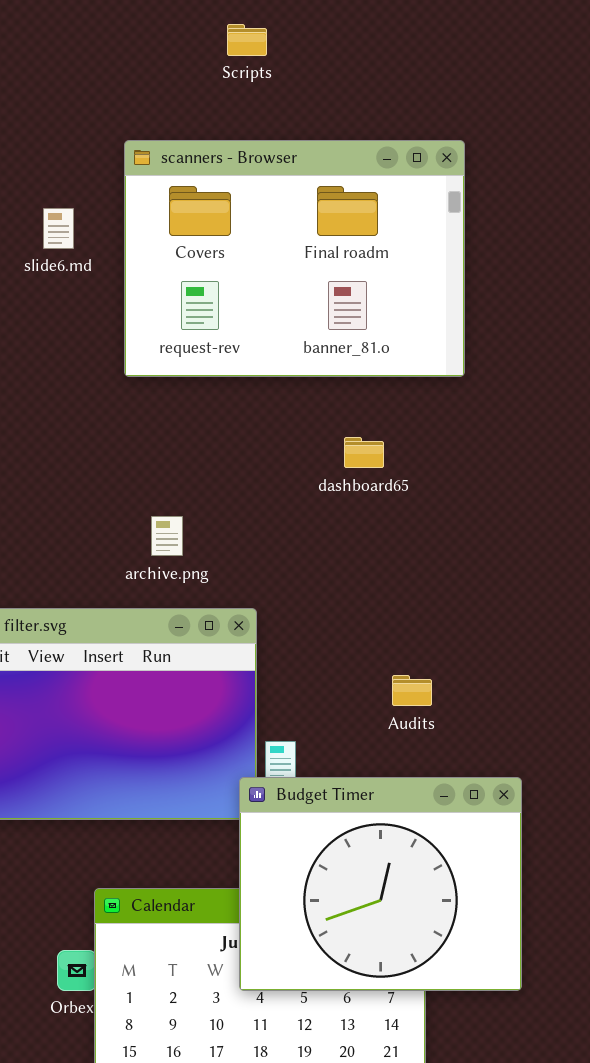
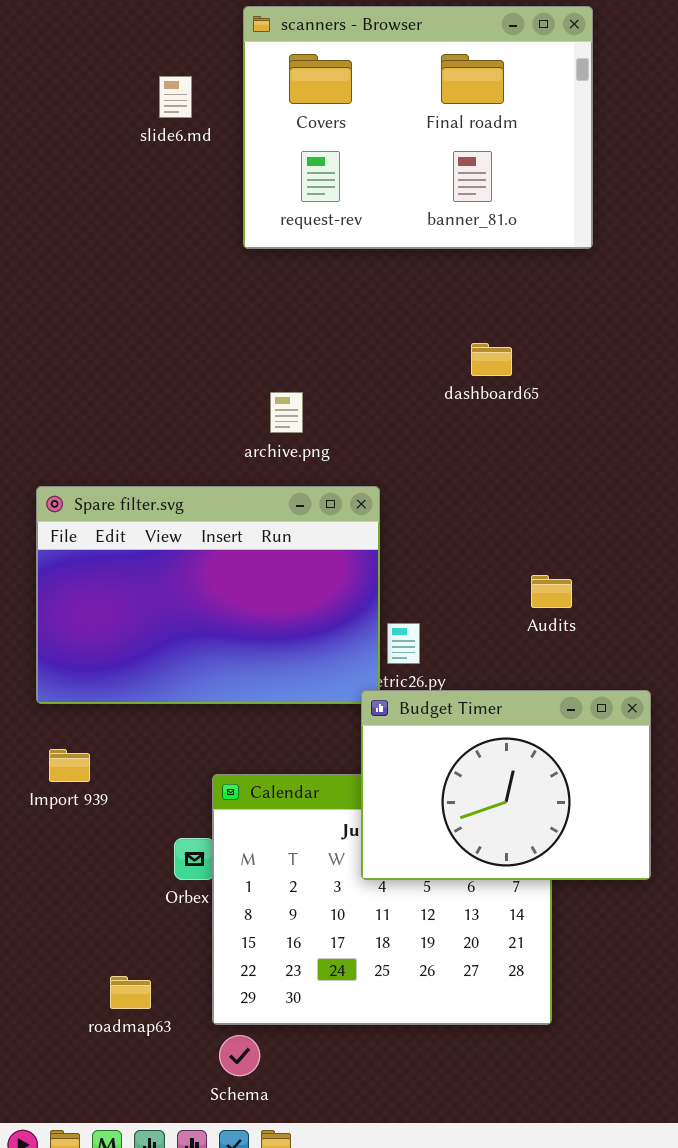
dashboard65: [344,437,384,468] -> [471,343,512,376], moved
Audits: [392,675,432,706] -> [531,575,572,608], moved
Budget Timer: [239,777,522,991] -> [361,690,651,880], resized

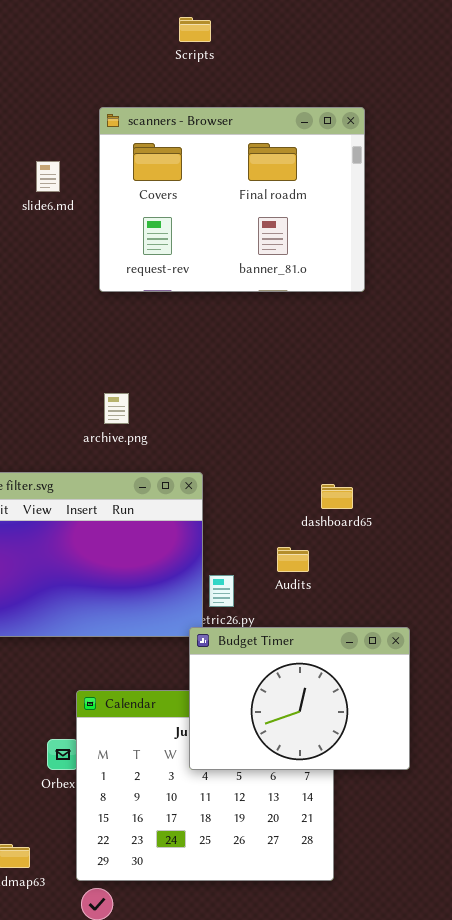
dashboard65: [471,343,512,376] -> [321,484,353,509], moved
archive.png: [270,392,303,433] -> [104,393,129,424], moved
Audits: [531,575,572,608] -> [277,547,309,572], moved

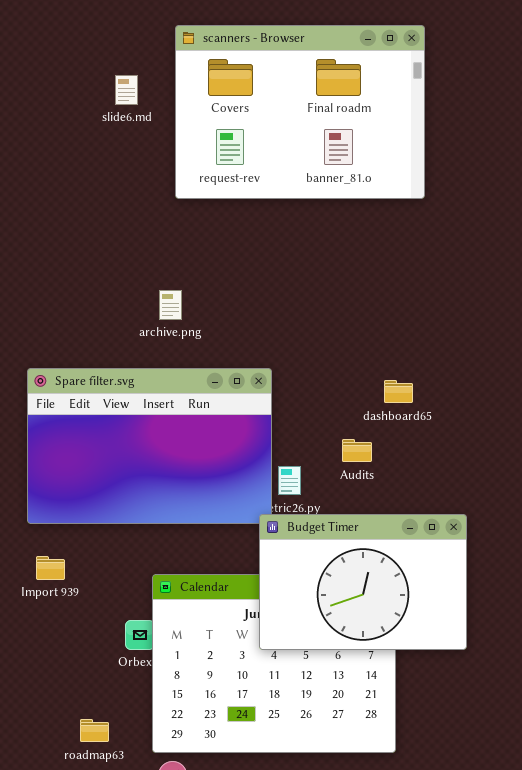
archive.png: [104,393,129,424] -> [159,290,182,320], moved

